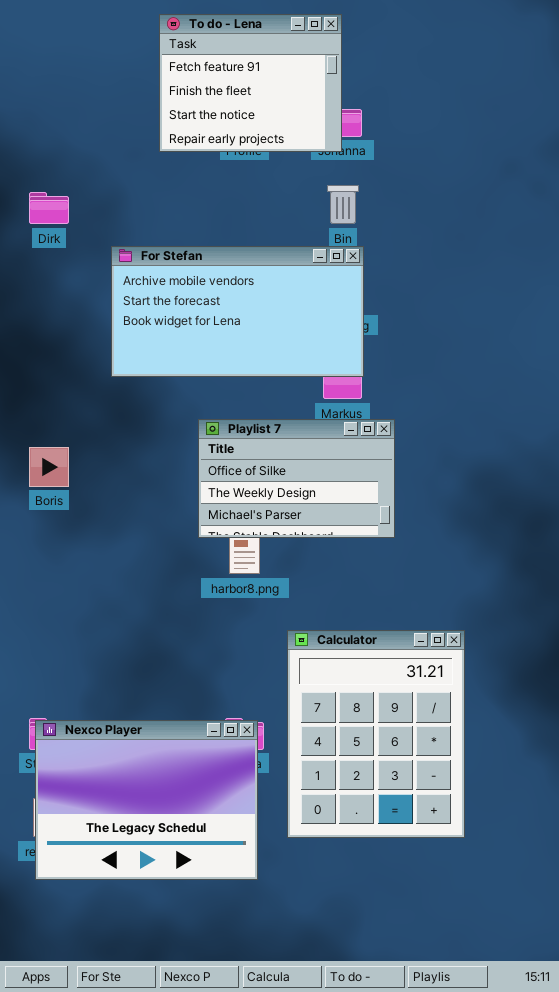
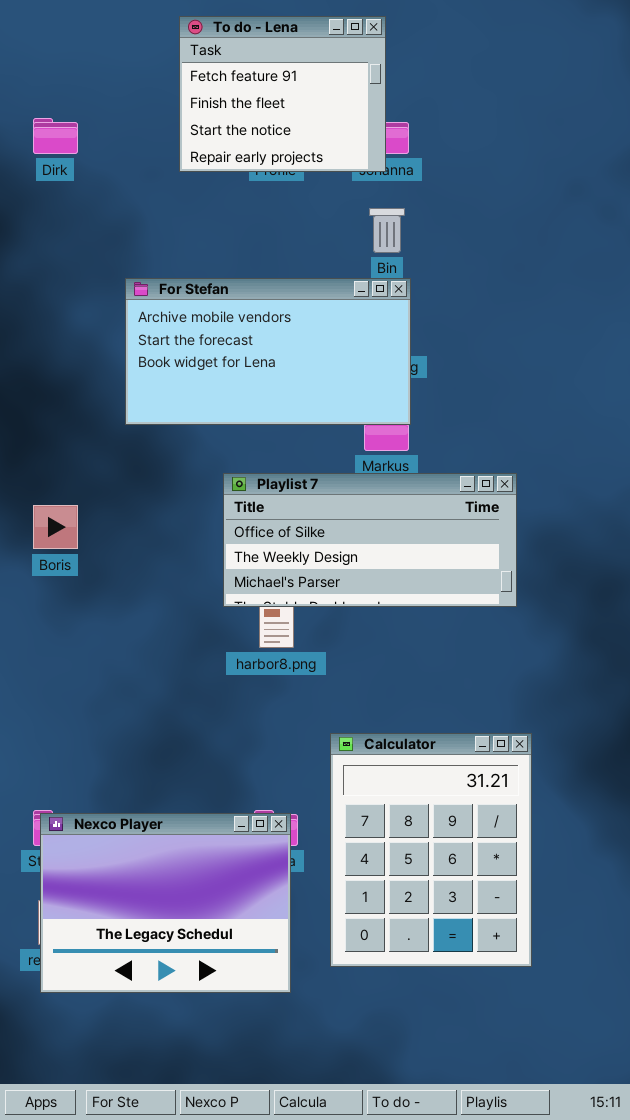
Dirk: [29,192,69,224] -> [33,118,78,154], moved
Playlist 7: [198,419,395,538] -> [223,473,517,607], resized
Calculator: [287,630,465,838] -> [330,733,532,967], moved

